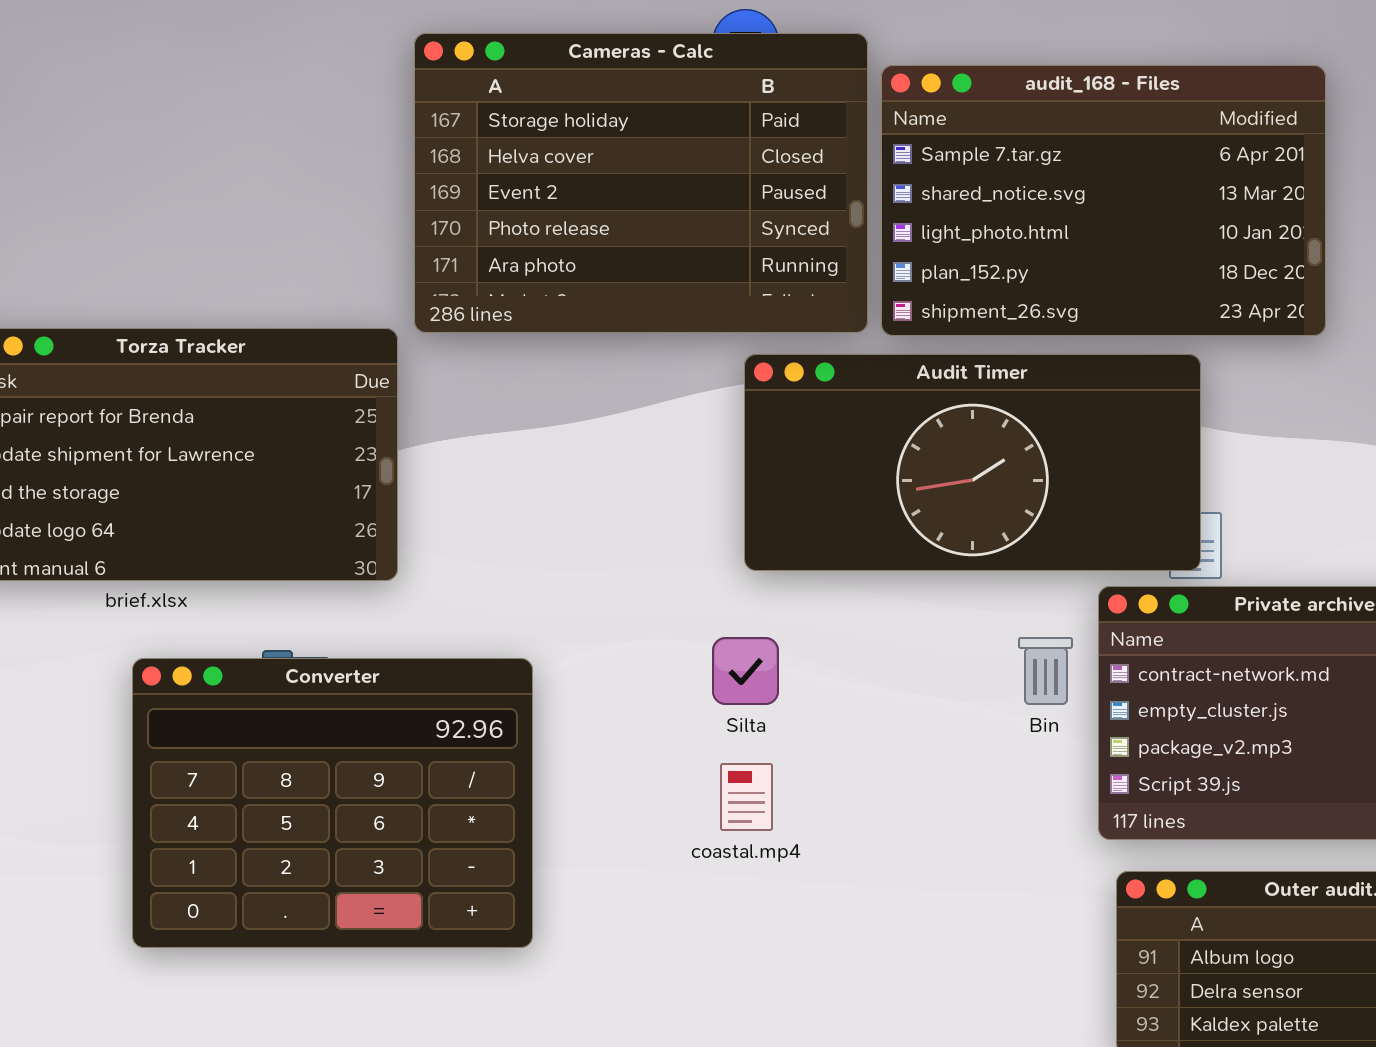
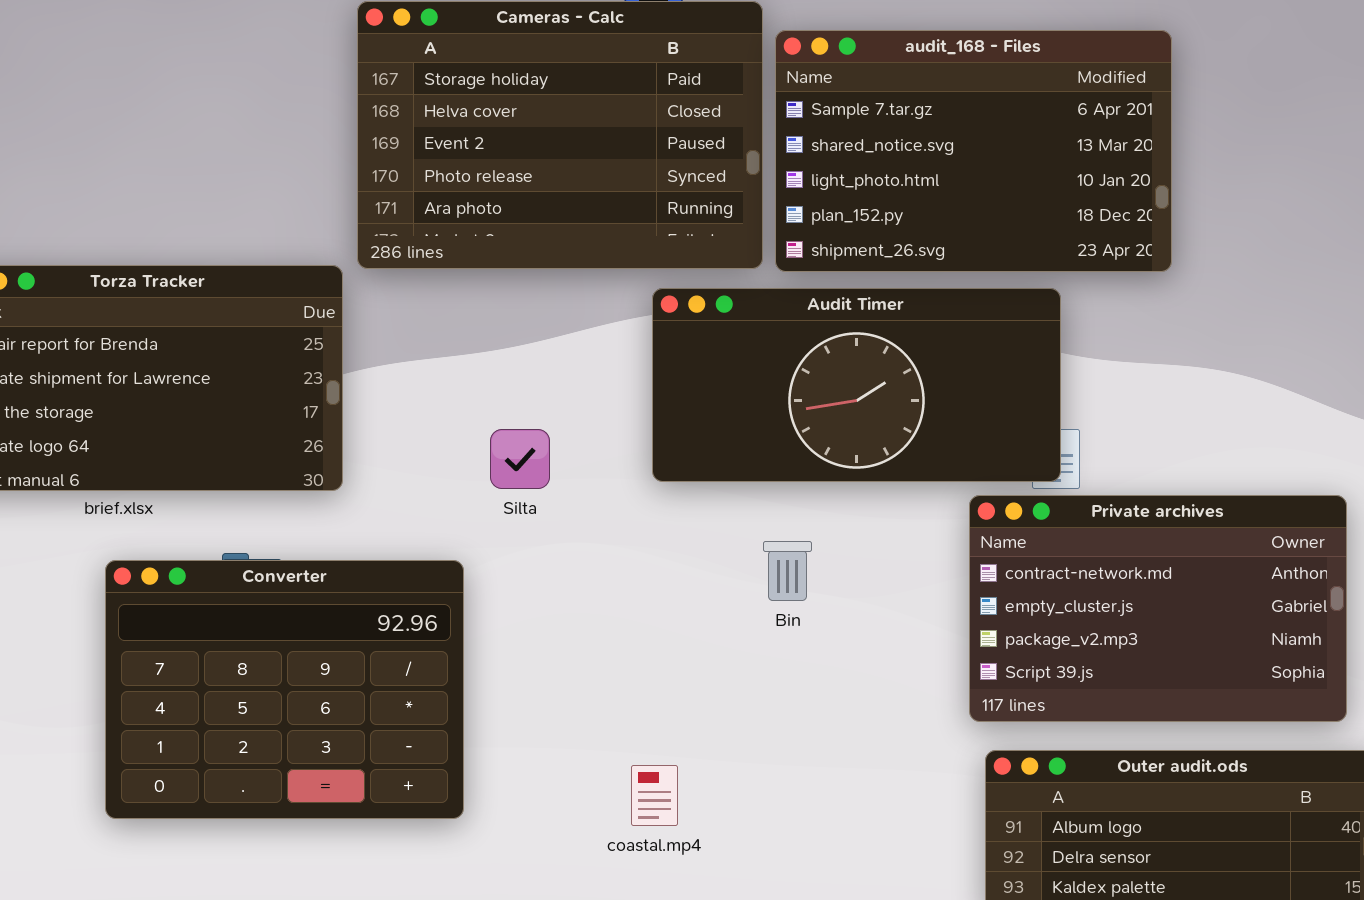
Silta: [712,637,779,705] -> [490,429,550,489], moved
Bin: [1018,637,1073,705] -> [763,541,812,601], moved
coastal.mp4: [720,763,773,831] -> [631,765,678,826], moved

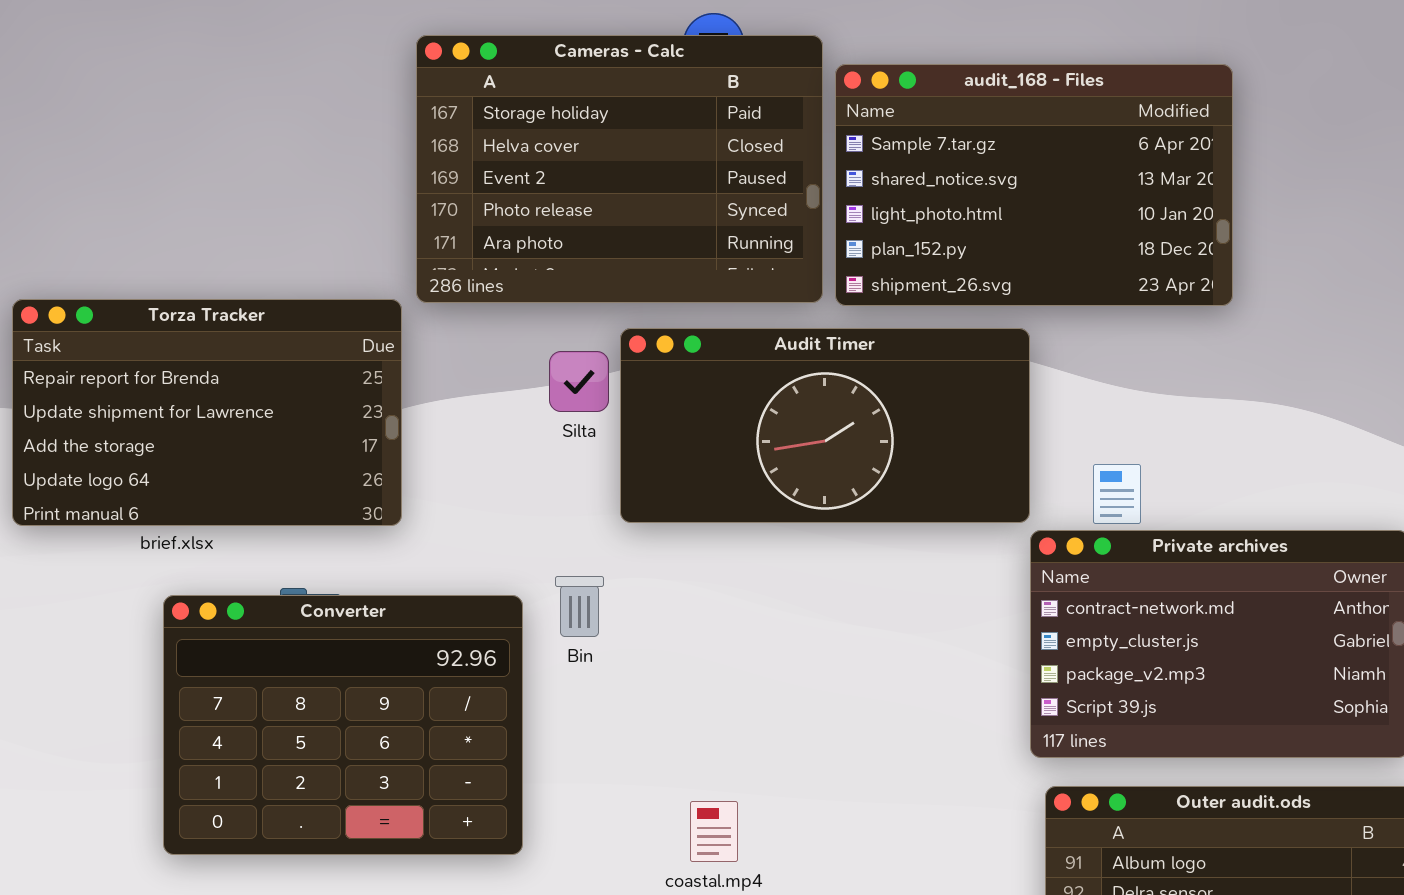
Audit Timer: [652,288,1061,482] -> [620,328,1030,523], moved
Silta: [490,429,550,489] -> [549,351,609,412], moved
Bin: [763,541,812,601] -> [555,576,604,637], moved

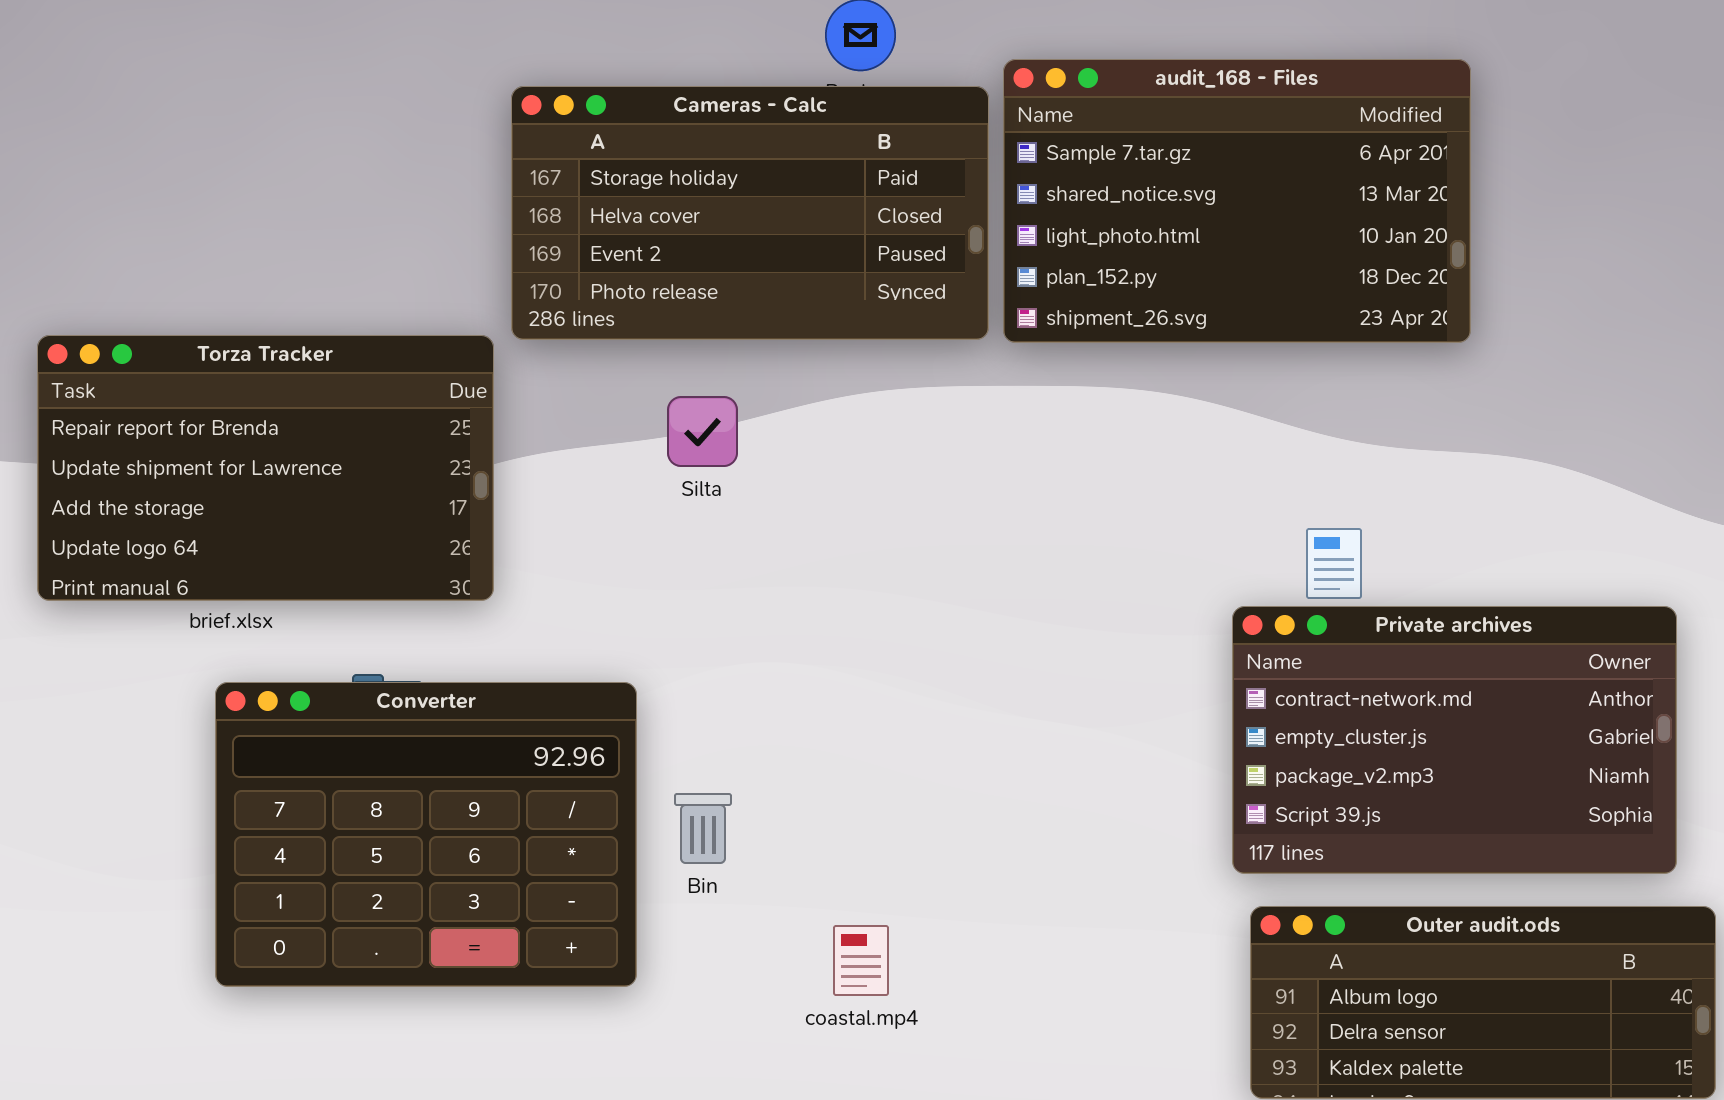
Cameras - Calc: [416,35,823,303] -> [511,86,989,340], resized
Audit Timer: [620,328,1030,523] -> none, closed
Bin: [555,576,604,637] -> [674,793,732,864], moved

